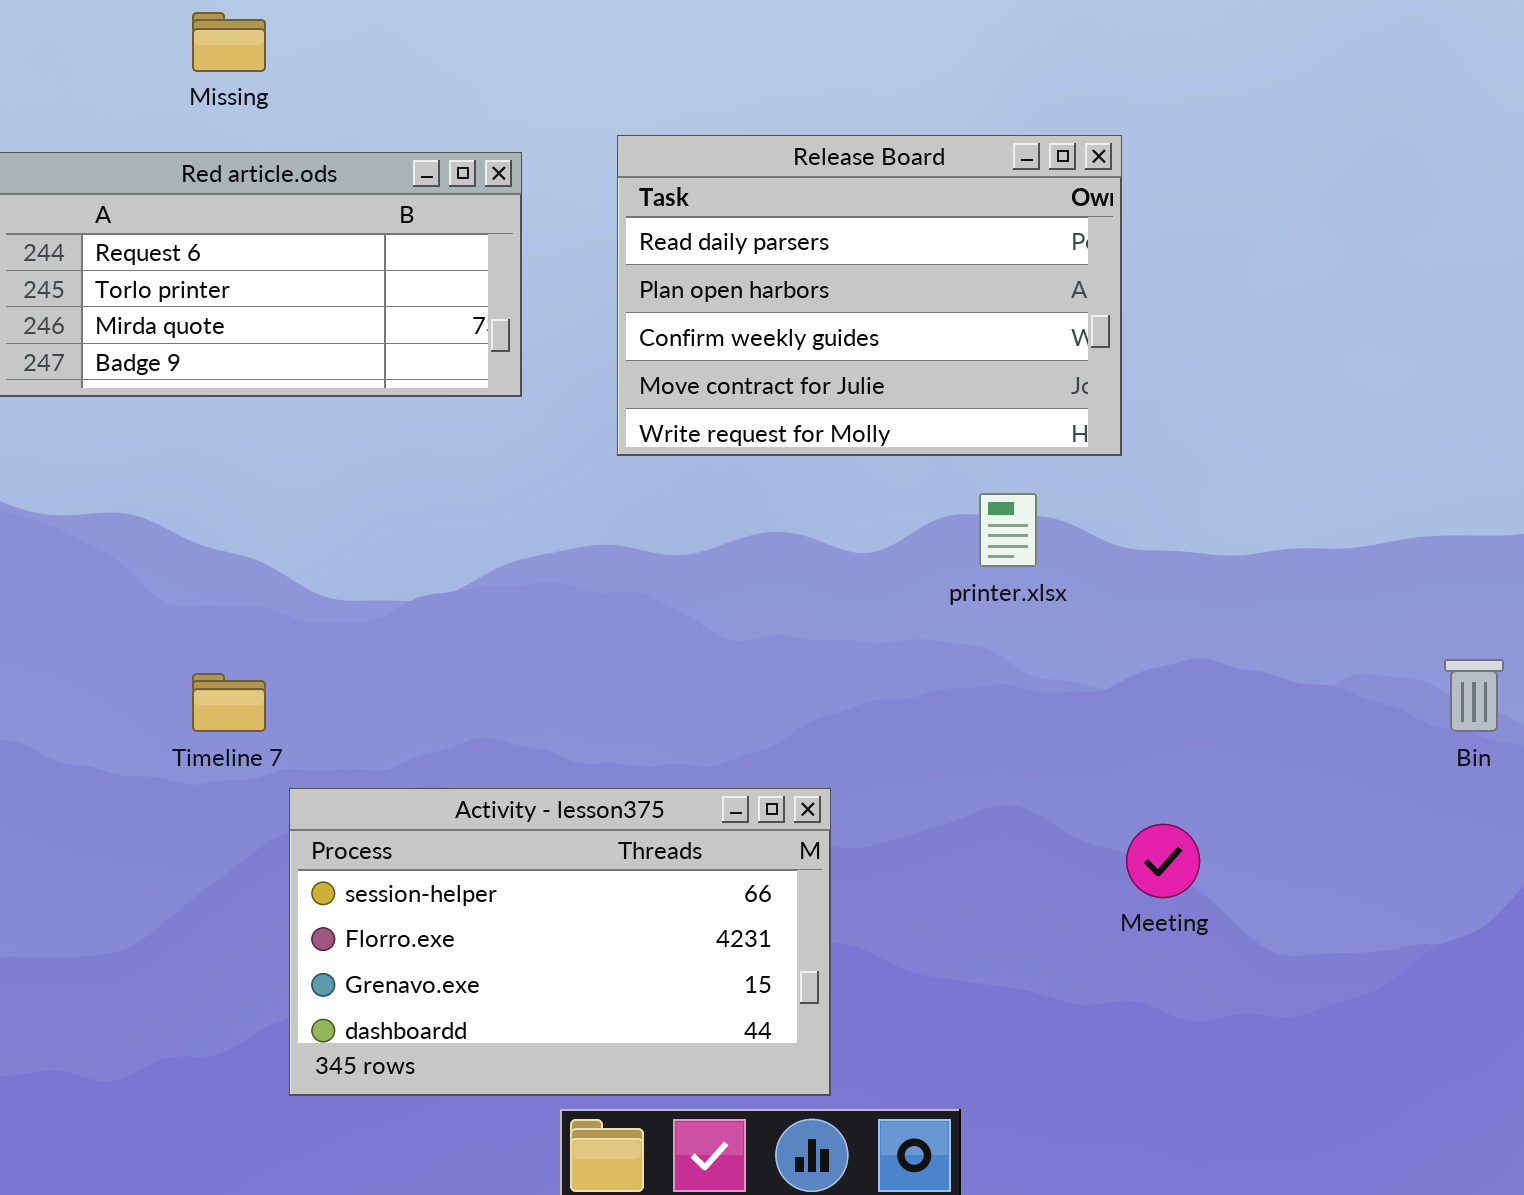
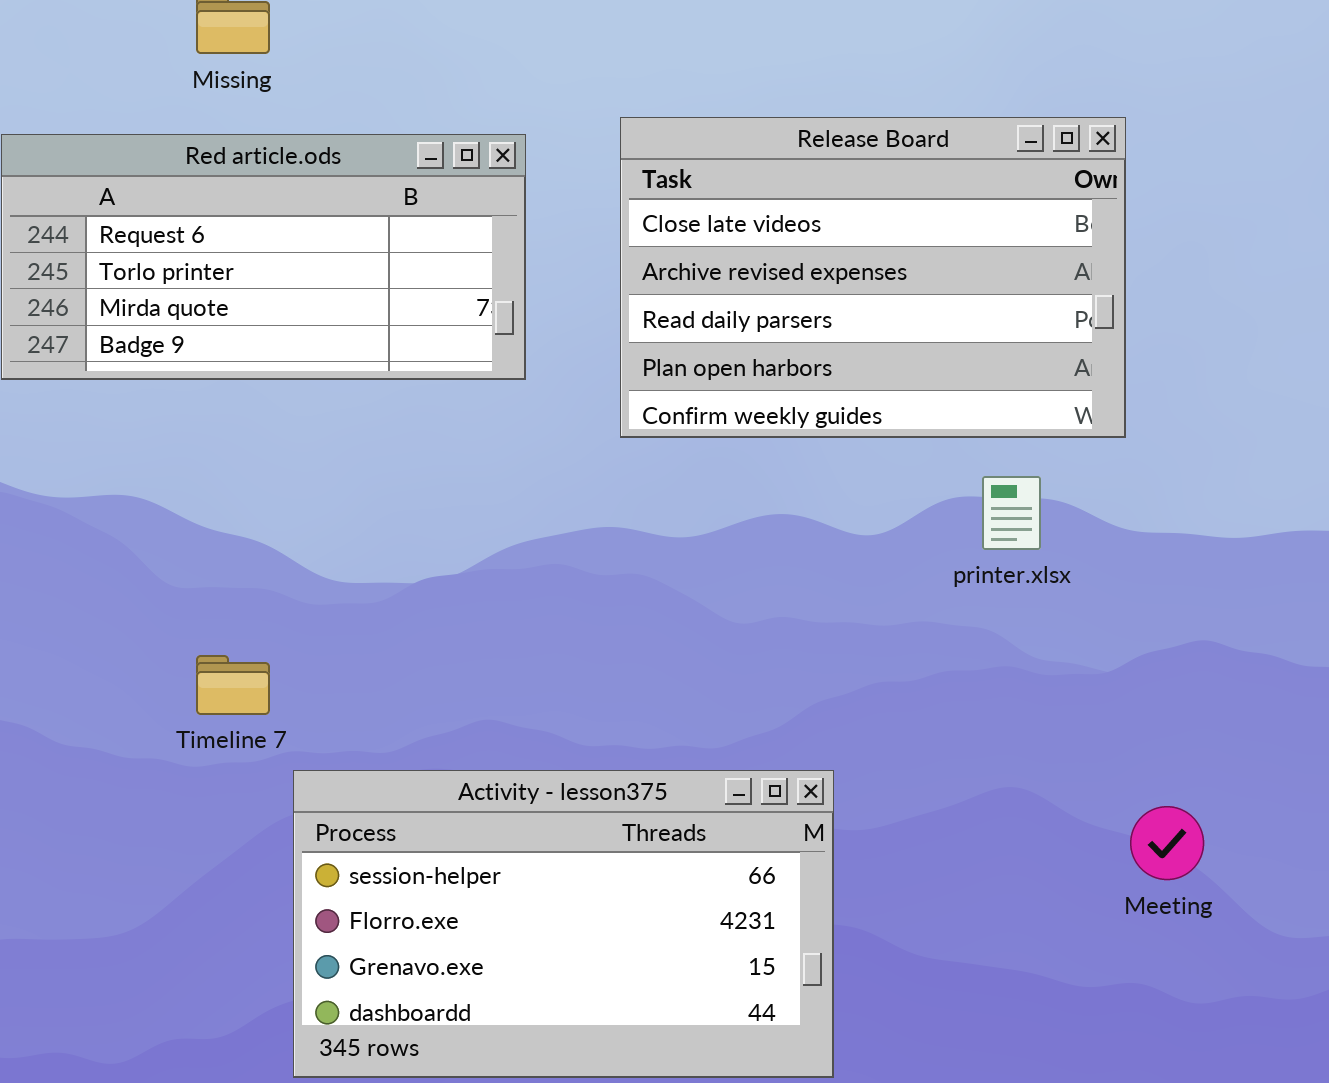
Release Board: [617,135,1122,456] -> [620,117,1126,438], scrolled up 2 rows

